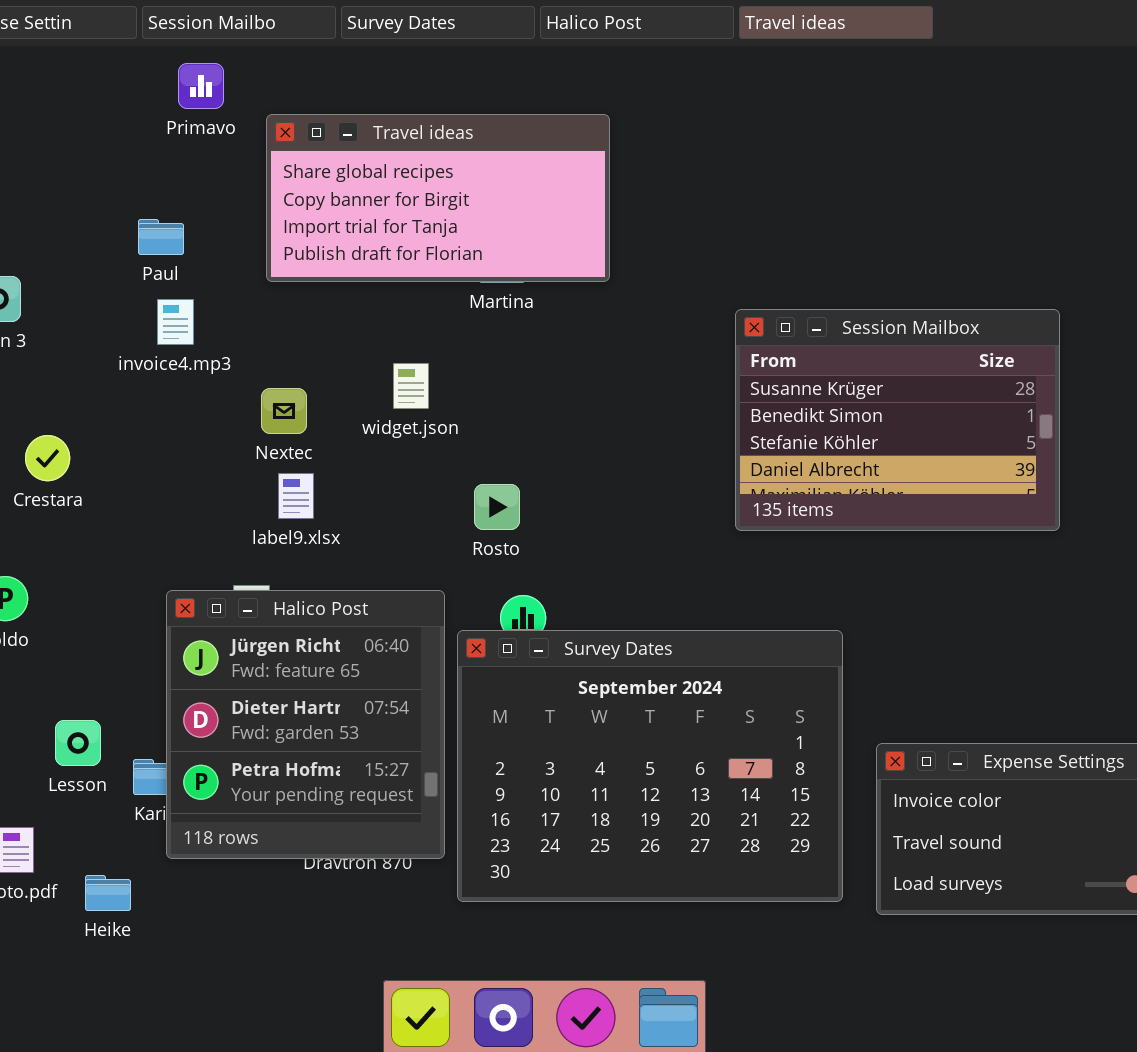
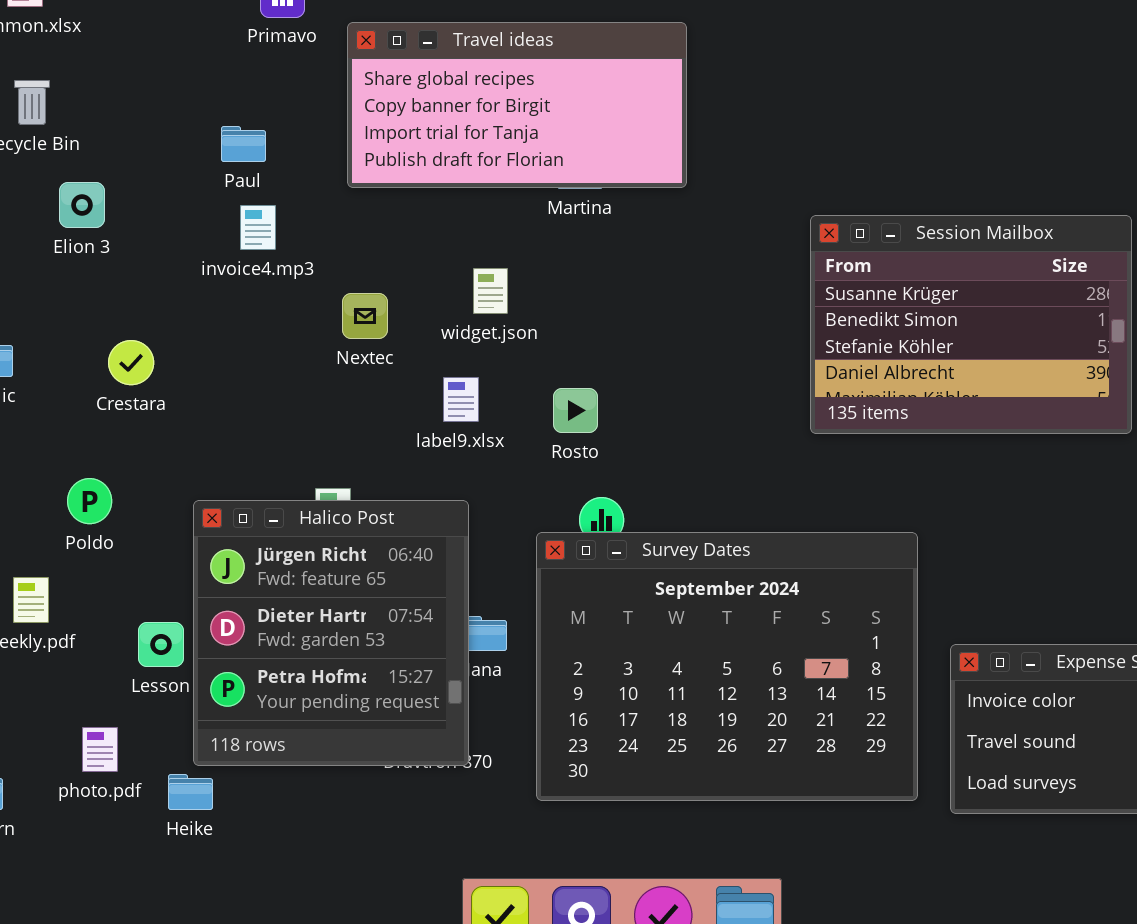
label9.xlsx: [278,473,314,519] -> [443,377,479,422], moved
Halico Post: [166,590,445,859] -> [193,500,469,766], moved

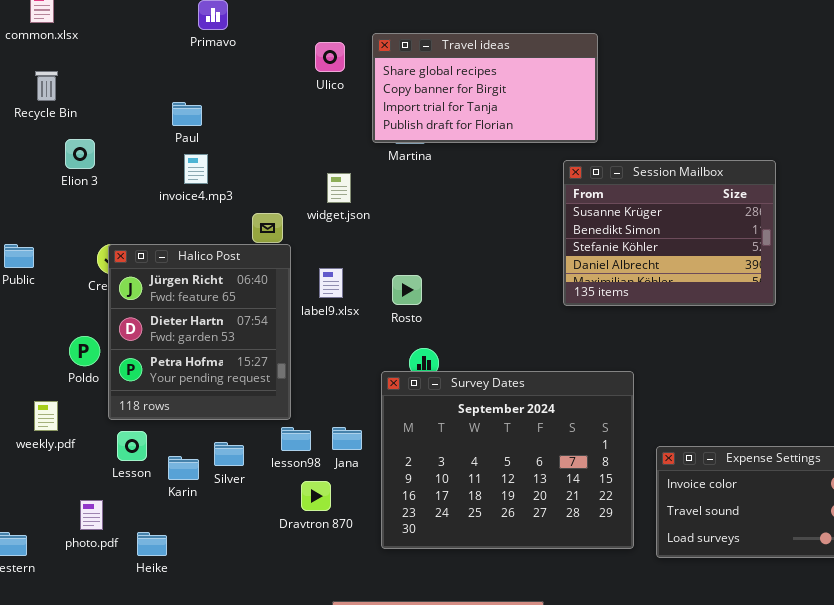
Travel ideas: [347,22,687,188] -> [372,33,598,143], moved
widget.json: [473,268,508,314] -> [327,173,351,203], moved
Halico Post: [193,500,469,766] -> [108,244,291,420], moved

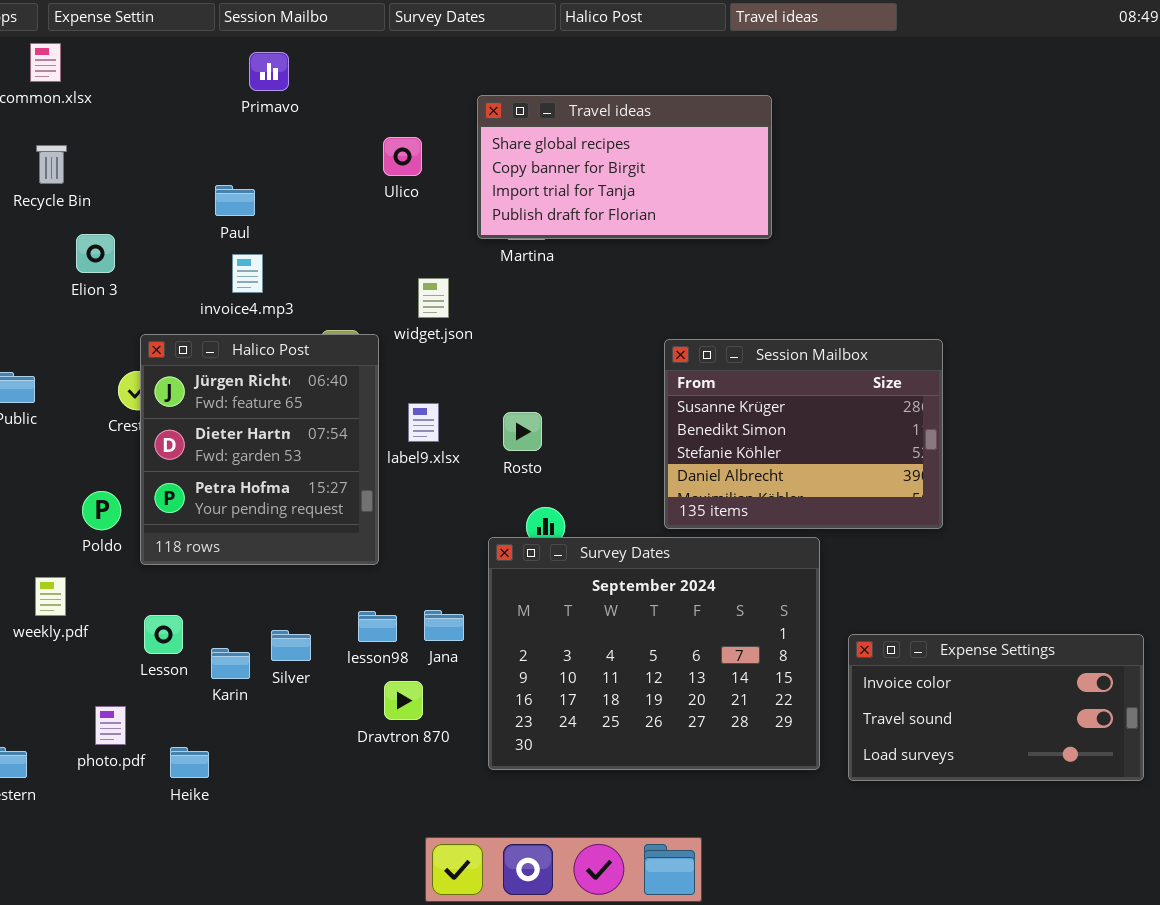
Ulico: [315,42,345,72] -> [383,137,422,176], moved
Session Mailbox: [563,160,776,306] -> [664,339,943,529], moved
Halico Post: [108,244,291,420] -> [140,334,379,565], moved

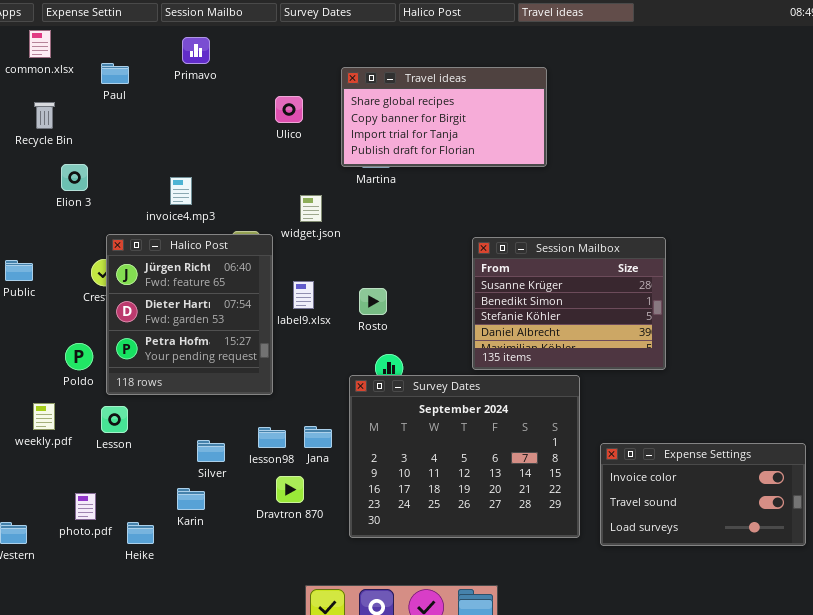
Paul: [215,185,255,216] -> [101,63,129,84], moved
Lesson: [144,615,183,654] -> [101,406,128,433], moved
Karin: [211,648,250,679] -> [177,488,205,510], moved

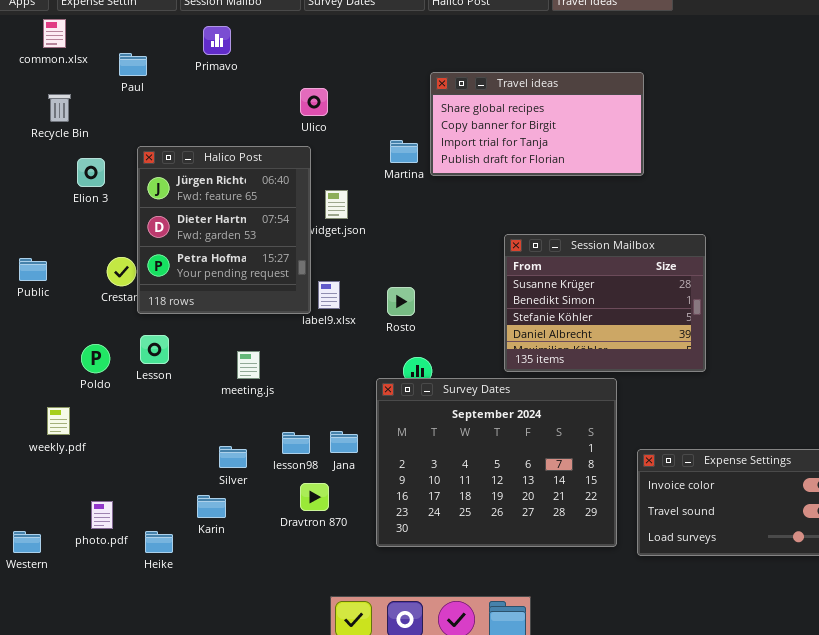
Travel ideas: [341,67,547,167] -> [430,72,644,176], moved
Halico Post: [106,234,273,395] -> [137,146,311,314], moved
Lesson: [101,406,128,433] -> [140,335,169,364], moved

